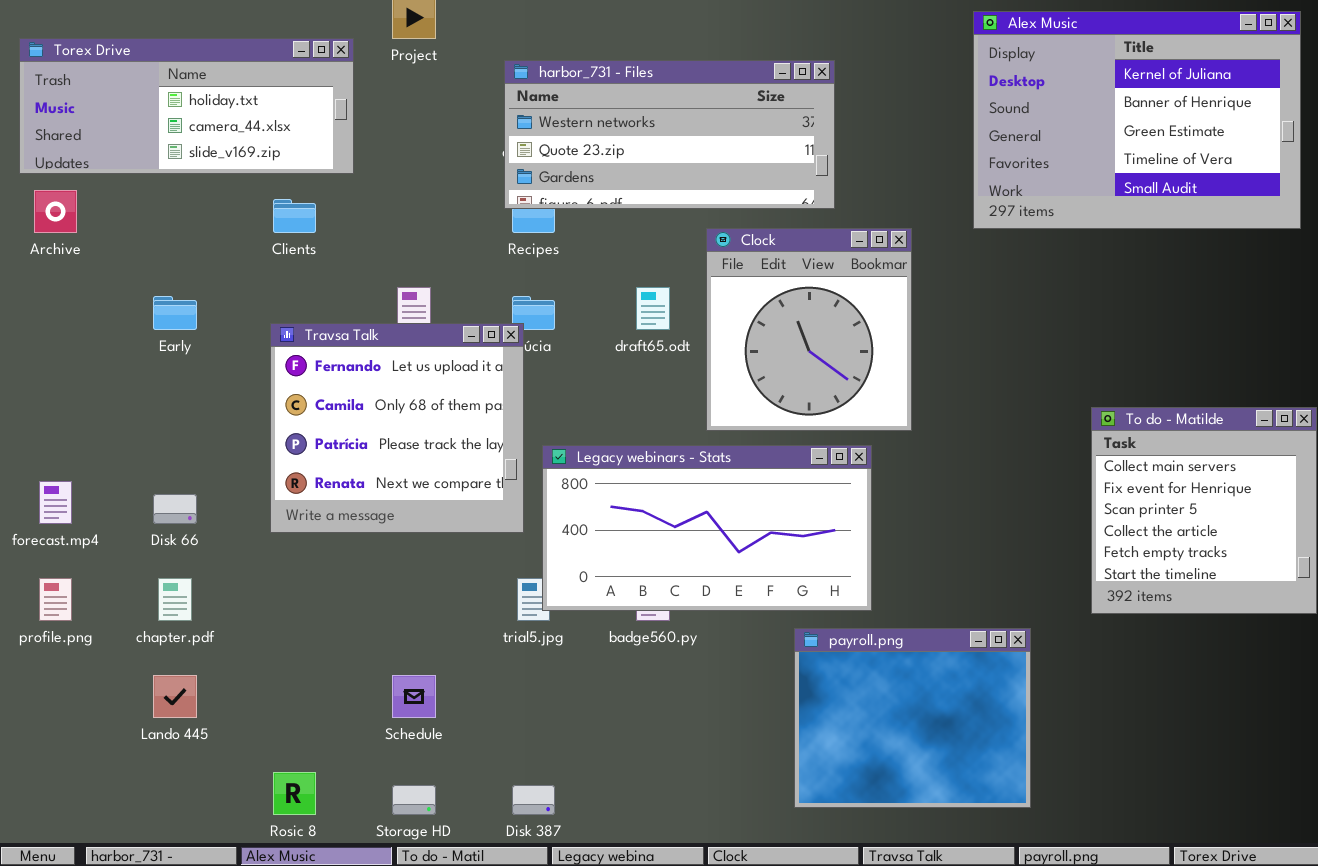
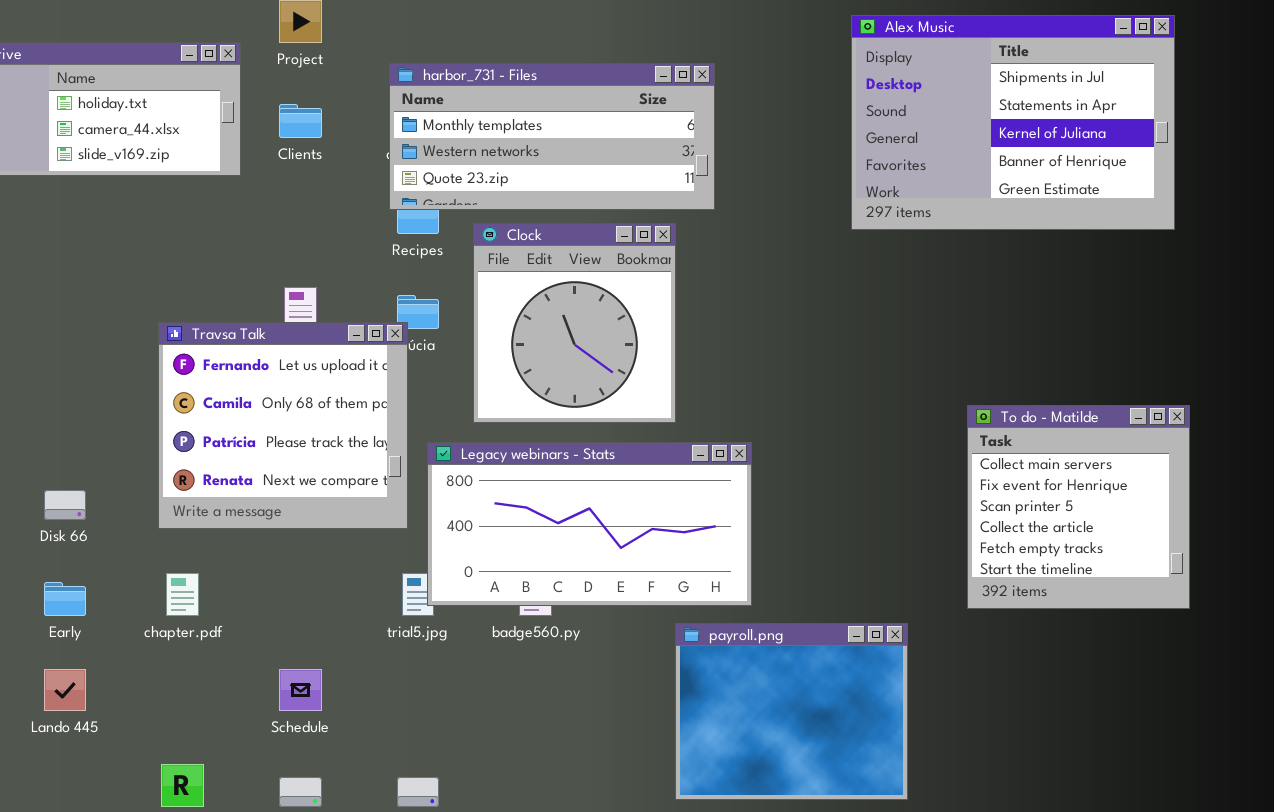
Alex Music: [973,11,1301,229] -> [851,15,1175,230], scrolled up 2 rows
harbor_731 - Files: [504,60,835,209] -> [389,63,715,210], scrolled up 1 row
Clients: [273,199,316,233] -> [279,104,322,138], moved
Clock: [706,228,912,431] -> [473,223,676,423], moved
Early: [153,296,197,330] -> [44,582,86,616], moved
chapter.pdf: [158,578,192,621] -> [166,573,199,616], moved

